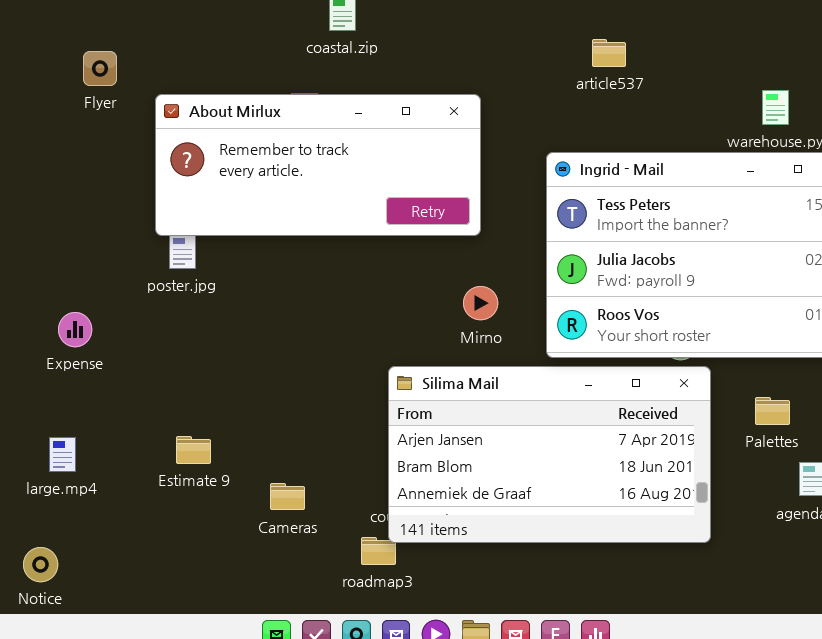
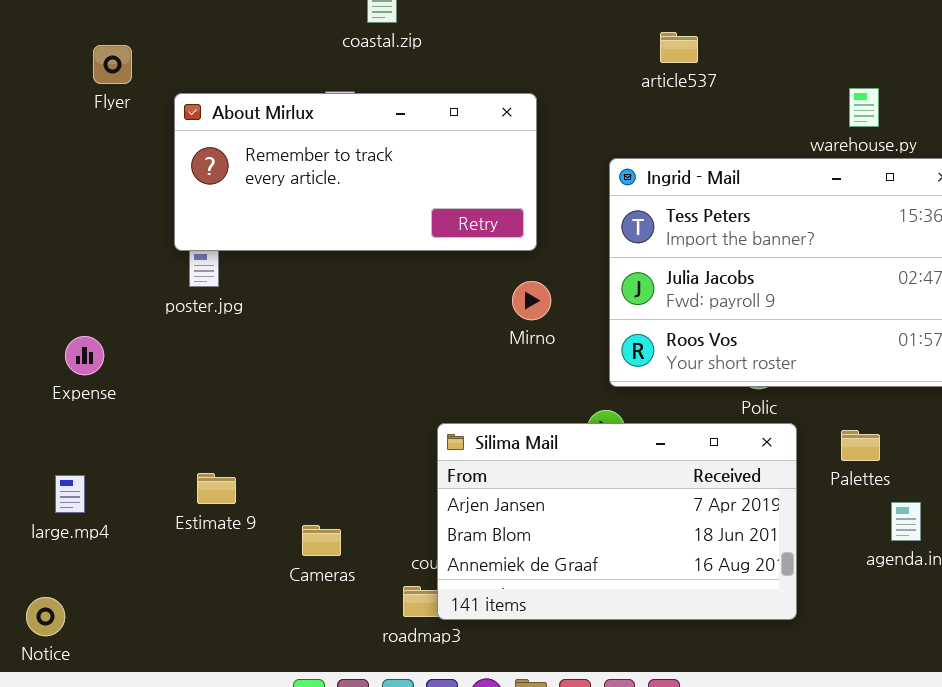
Mirno: [463,286,498,320] -> [512,281,551,320], moved
Silima Mail: [388,366,711,543] -> [437,423,797,620], moved

